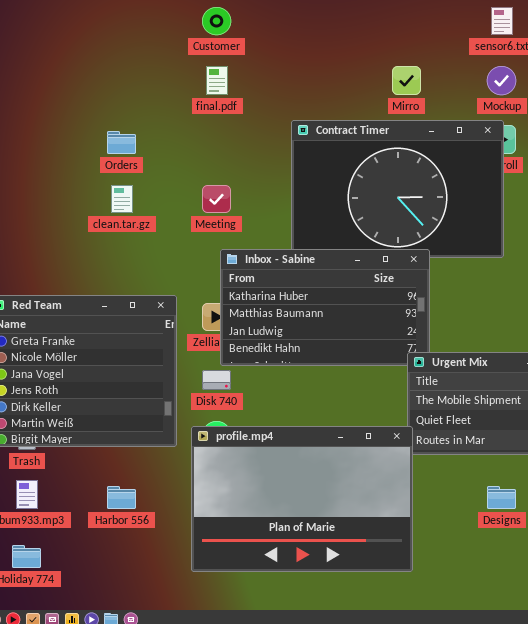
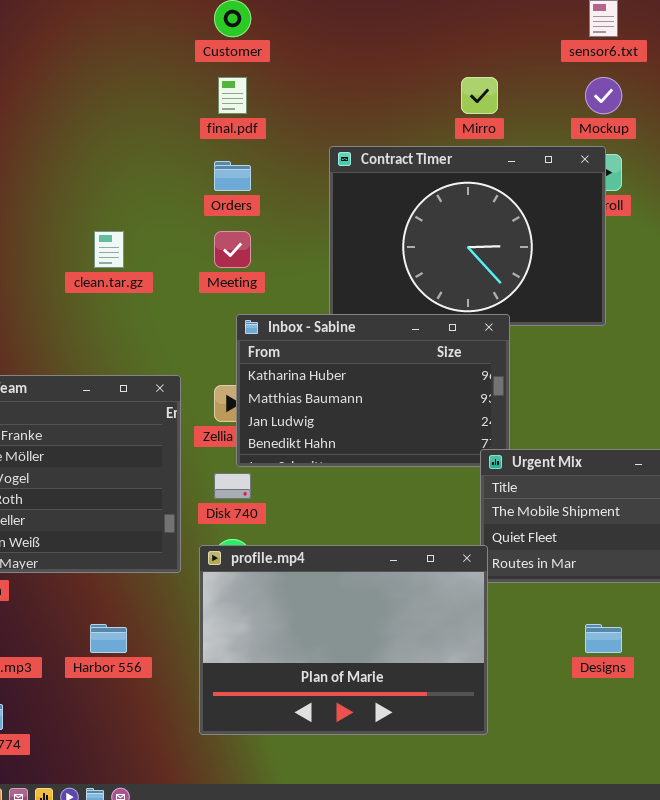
Orders: [107,131,136,154] -> [214,161,251,191], moved

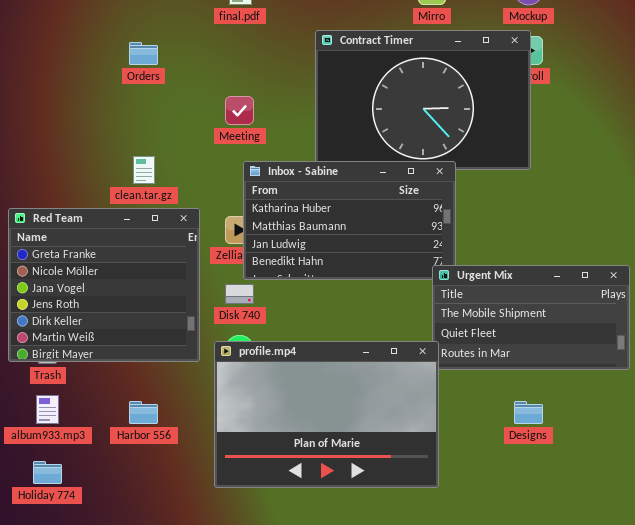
Orders: [214,161,251,191] -> [129,42,158,65], moved
clean.tar.gz: [94,231,124,268] -> [133,156,155,184], moved

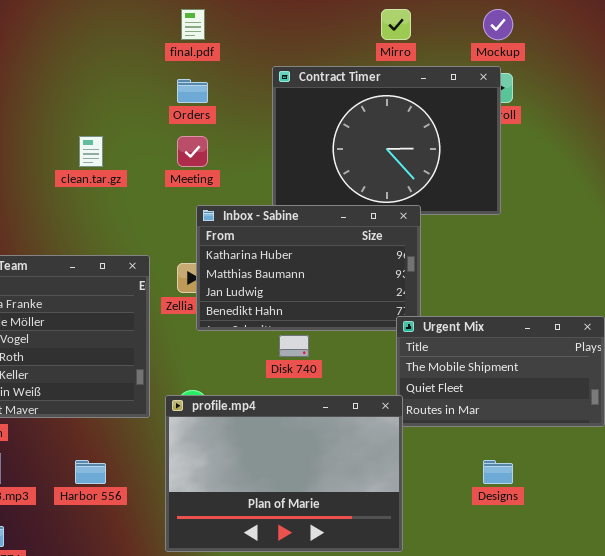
Orders: [129,42,158,65] -> [177,79,208,103], moved
clean.tar.gz: [133,156,155,184] -> [79,136,103,167], moved
Disk 740: [225,284,254,304] -> [279,335,309,357], moved

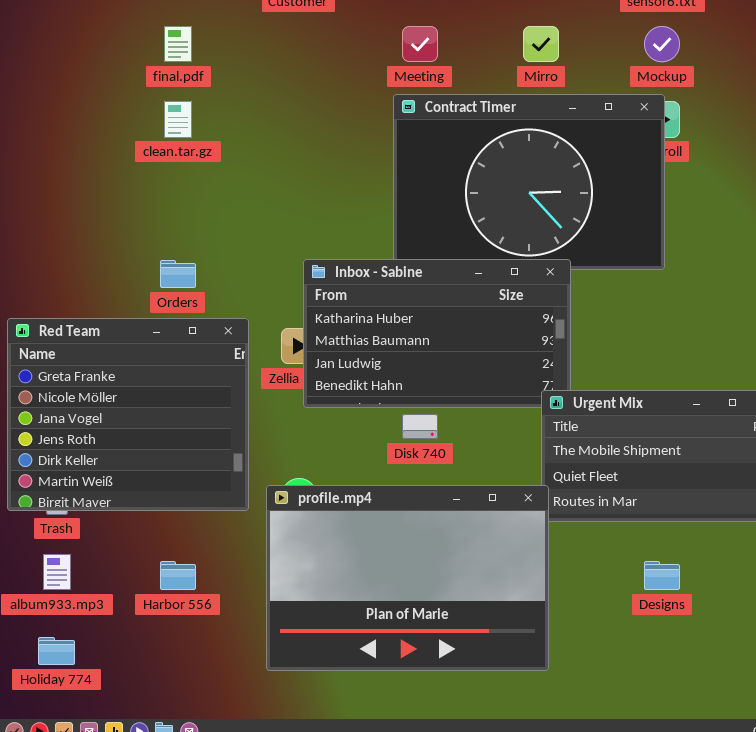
final.pdf: [181,9,205,40] -> [164,26,192,62], moved
Orders: [177,79,208,103] -> [160,260,196,288], moved
clean.tar.gz: [79,136,103,167] -> [164,101,192,138], moved
Meeting: [177,136,208,167] -> [402,26,438,62], moved

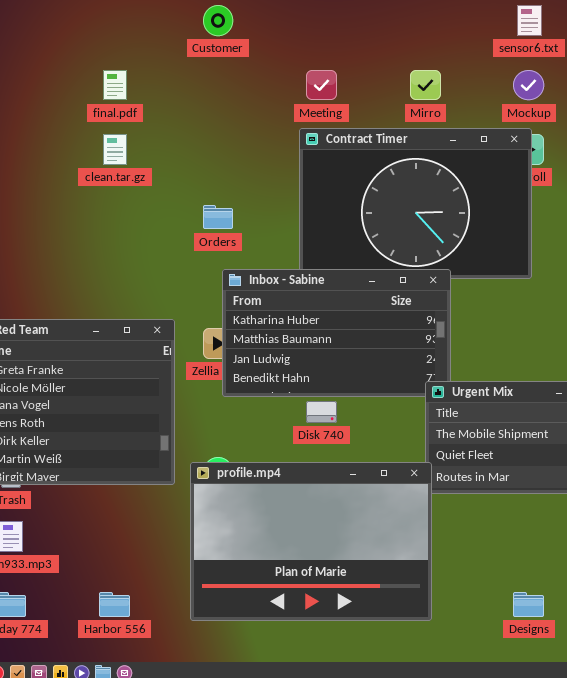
Orders: [160,260,196,288] -> [203,205,233,229], moved
Harbor 556: [160,561,196,590] -> [99,592,130,617], moved
Designs: [644,561,680,590] -> [513,592,544,617], moved

